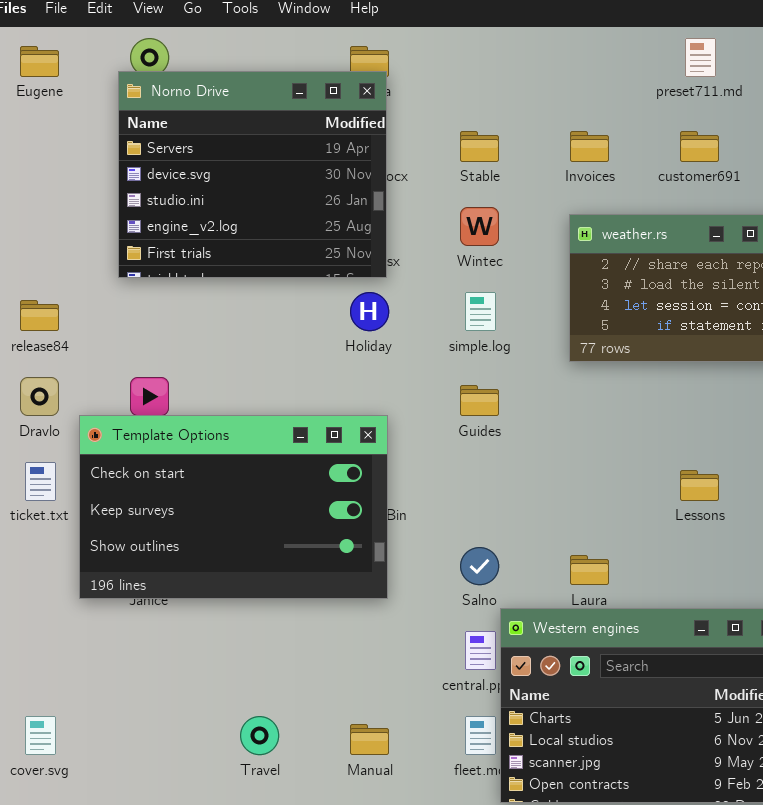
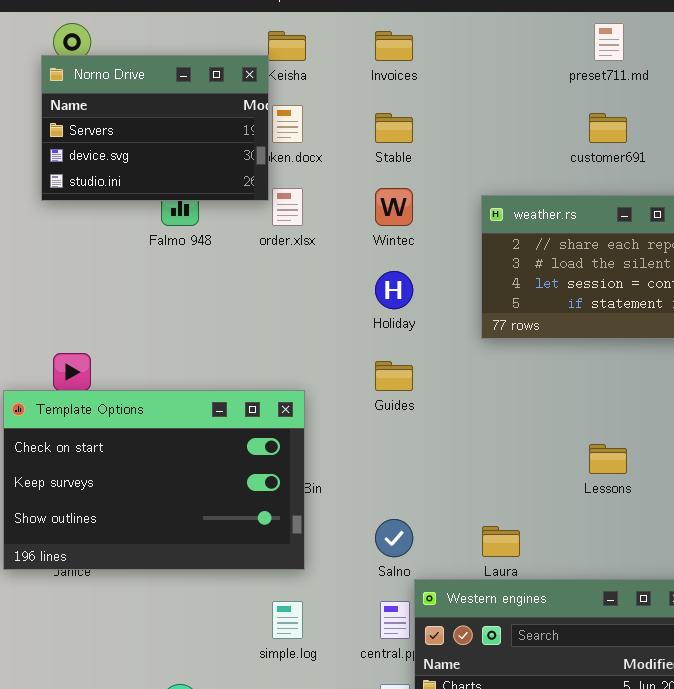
Norno Drive: [118,71,387,278] -> [41,55,269,201], resized
Invoices: [570,131,609,162] -> [375,31,413,61], moved
Holiday: [350,292,389,331] -> [375,271,413,309], moved
simple.log: [465,292,496,331] -> [272,601,303,639], moved

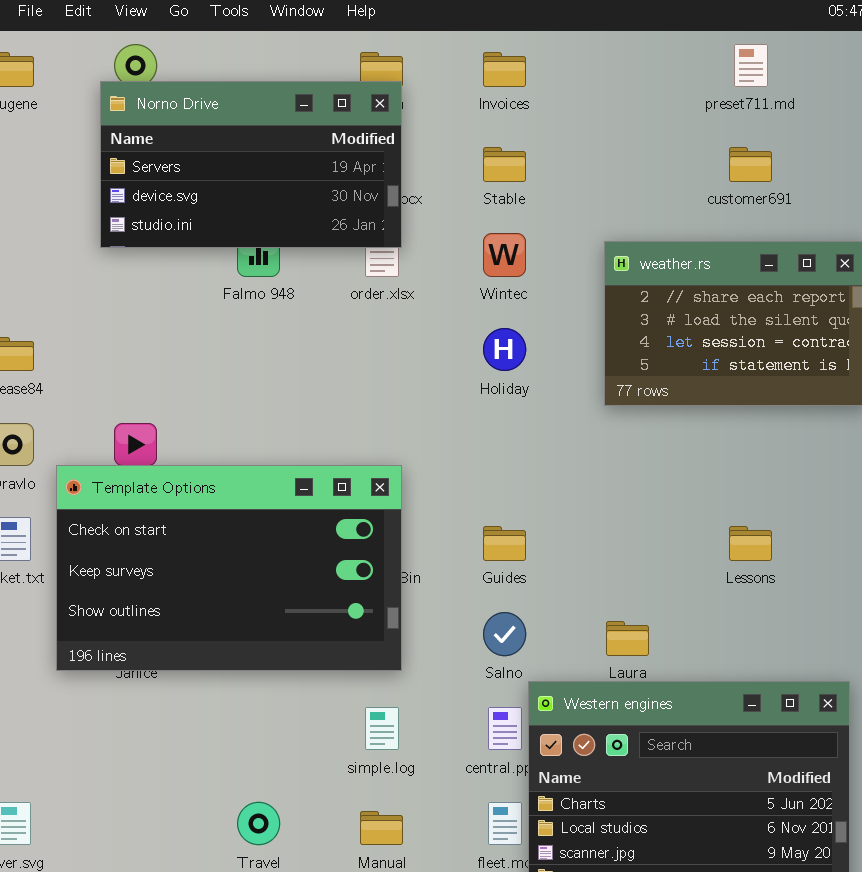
Norno Drive: [41,55,269,201] -> [100,81,402,248], resized
Guides: [375,361,413,391] -> [483,526,526,561], moved

